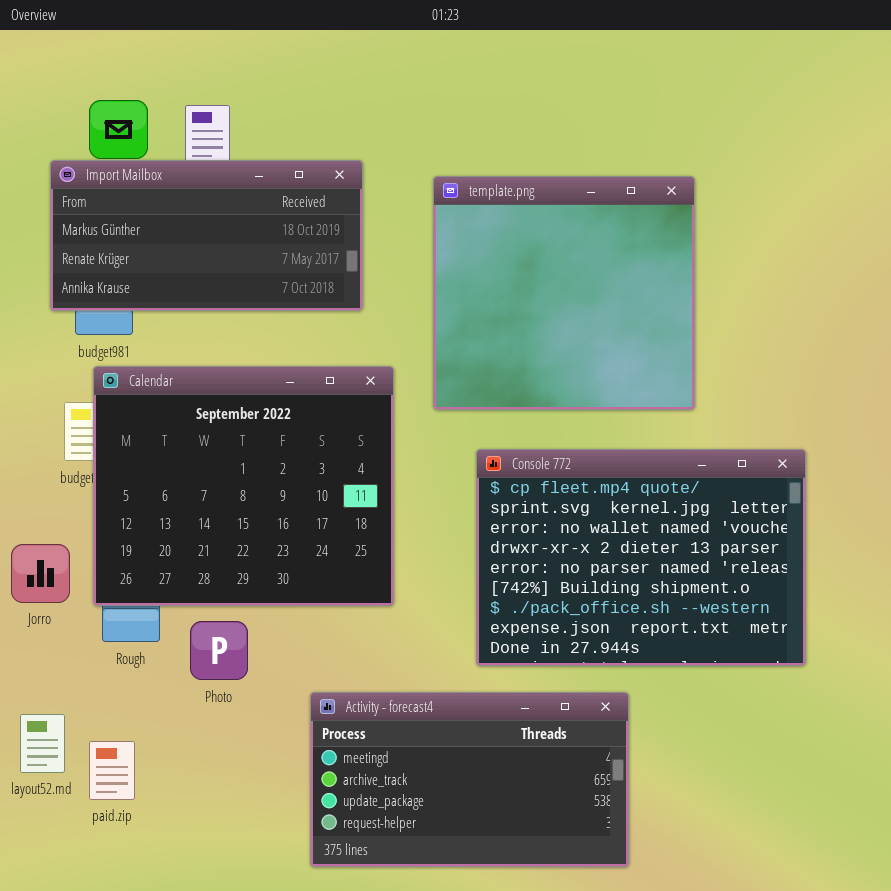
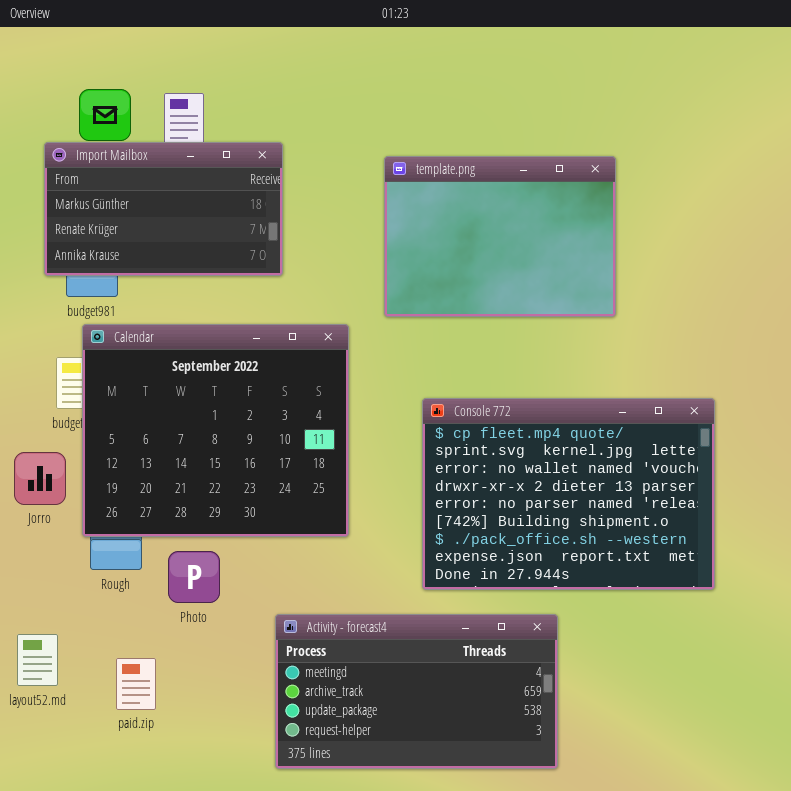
Import Mailbox: [50,160,363,311] -> [44,142,283,276], resized
template.png: [433,176,695,410] -> [384,156,616,317], resized
Jorro: [11,544,70,603] -> [14,452,66,505], moved
paid.zip: [89,741,135,800] -> [116,658,156,710], moved

